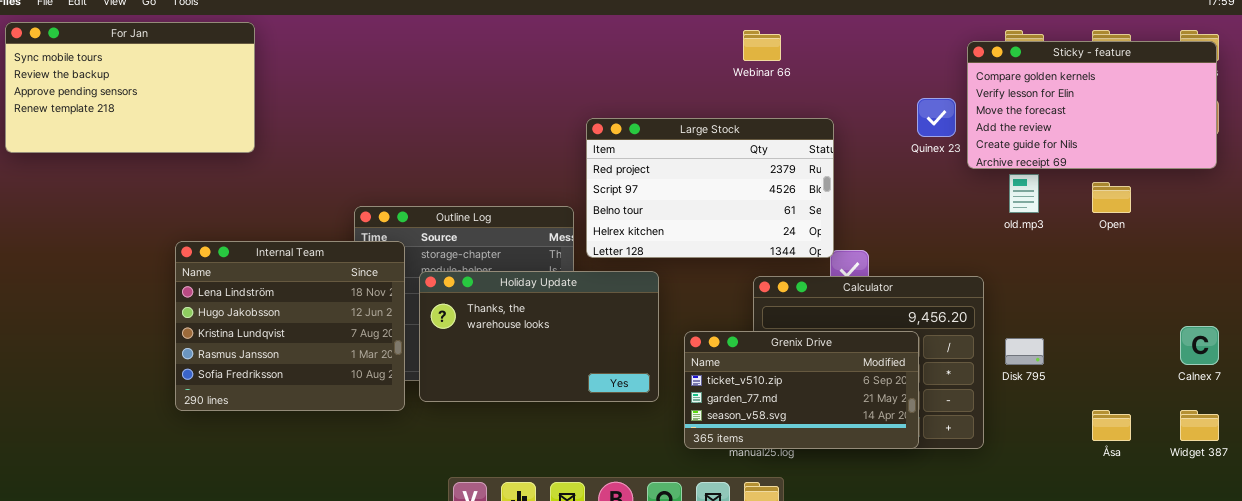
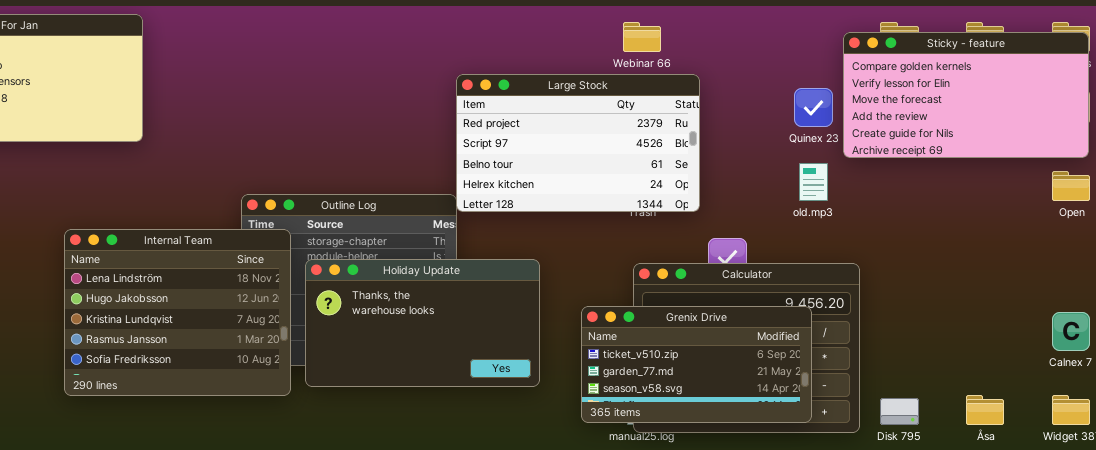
Large Stock: [586,118,834,258] -> [456,74,700,212], moved
old.mp3: [1009,174,1039,213] -> [799,163,828,201], moved
Open: [1092,182,1131,213] -> [1052,171,1090,201], moved
Grenix Drive: [684,331,919,449] -> [581,306,812,423], moved
Disk 795: [1005,338,1044,365] -> [880,398,919,425], moved

